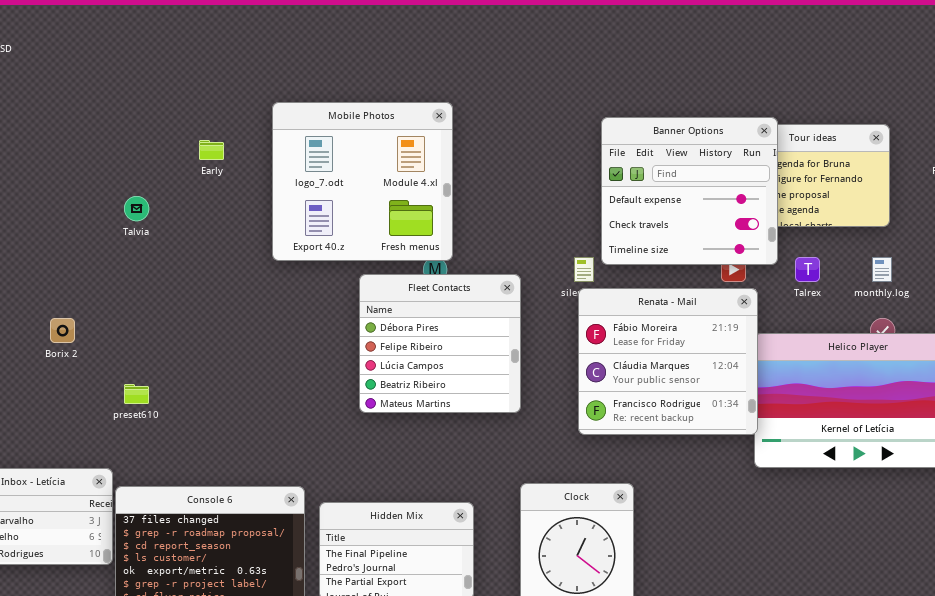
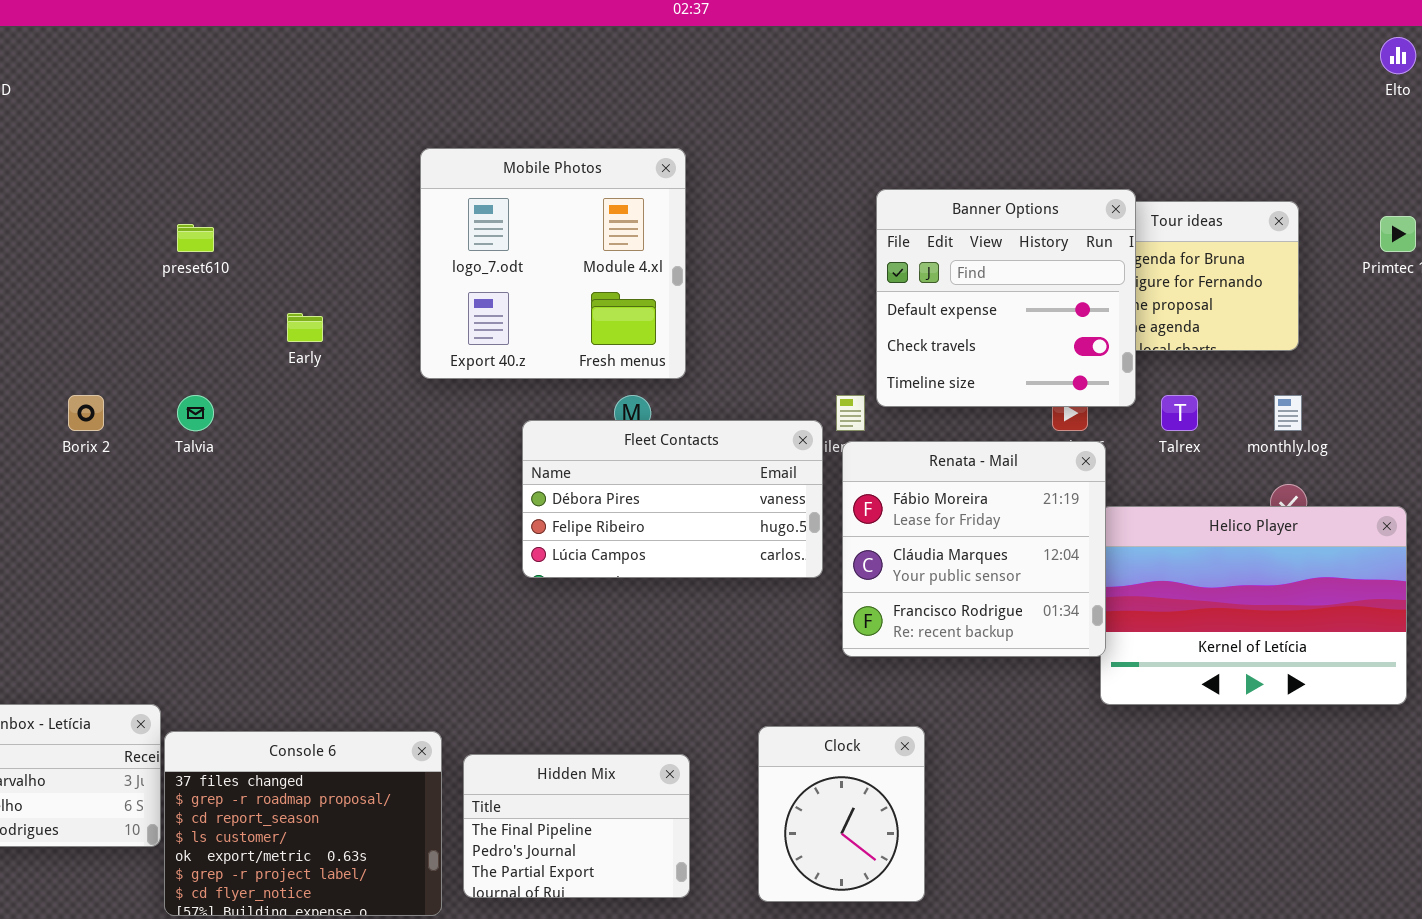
Mobile Photos: [272,102,453,261] -> [420,148,686,379], moved
Early: [199,140,224,160] -> [287,313,323,342], moved
Talvia: [124,196,149,221] -> [177,395,214,431], moved
Fleet Contacts: [359,274,521,413] -> [522,420,823,578], resized
Borix 2: [50,318,75,343] -> [68,395,104,431], moved
preset610: [124,384,149,404] -> [177,224,214,252], moved

